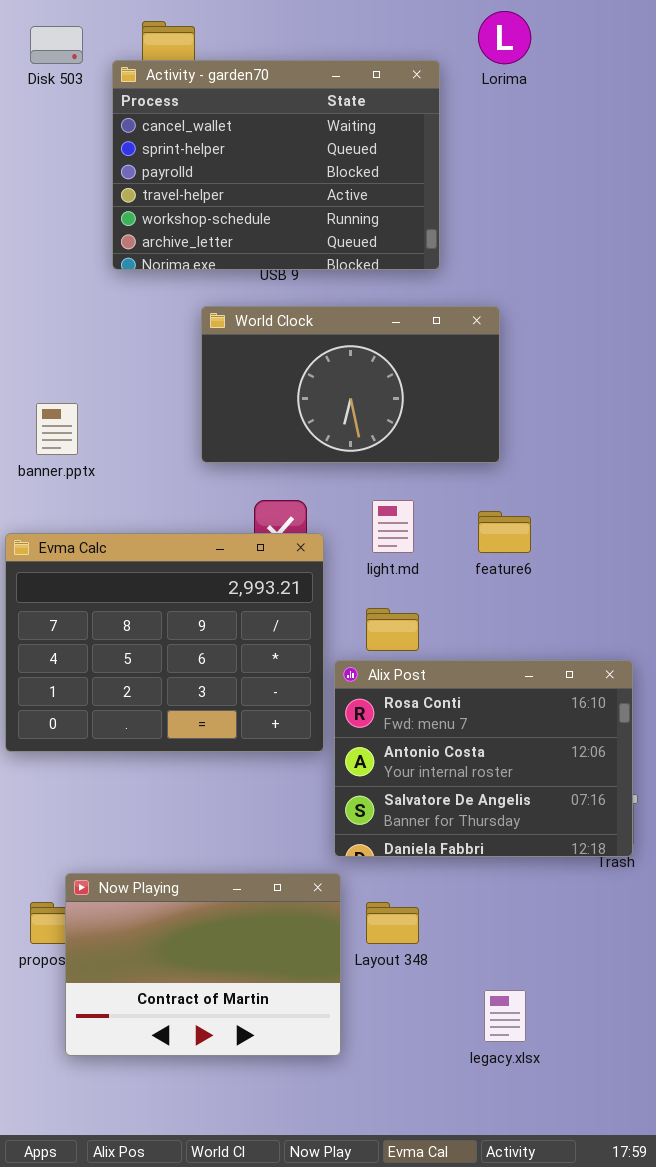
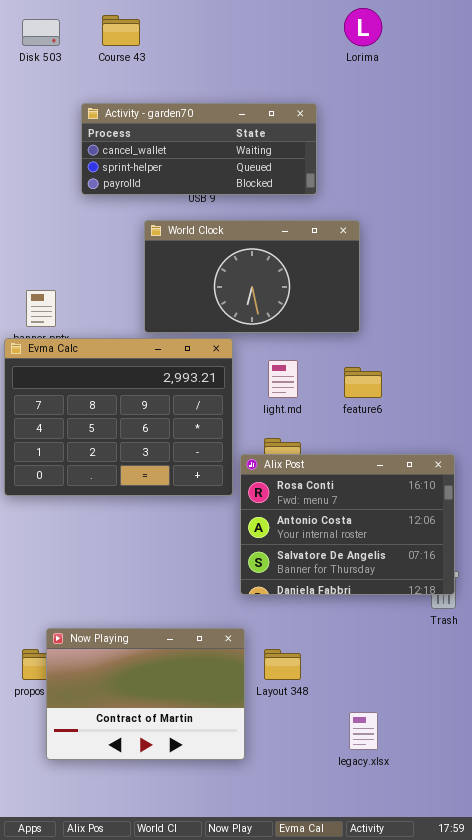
Activity - garden70: [112,60,440,270] -> [81,103,317,195], resized
Evma Calc: [5,533,324,752] -> [4,338,233,496], moved
Alix Post: [334,660,633,857] -> [240,454,455,595], moved

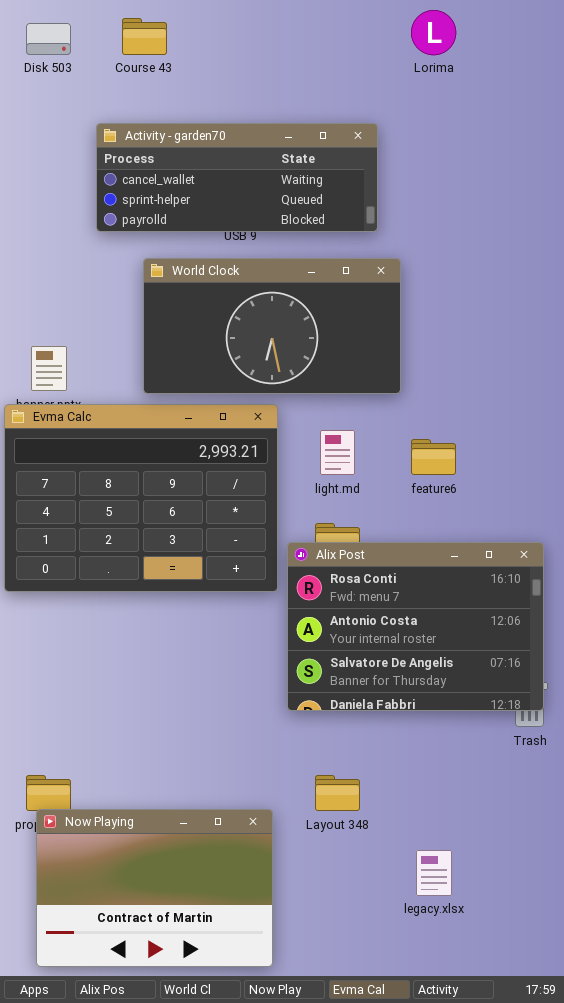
World Clock: [144,220,360,333] -> [143,258,401,394], moved
Now Playing: [46,628,245,760] -> [36,809,273,967], moved

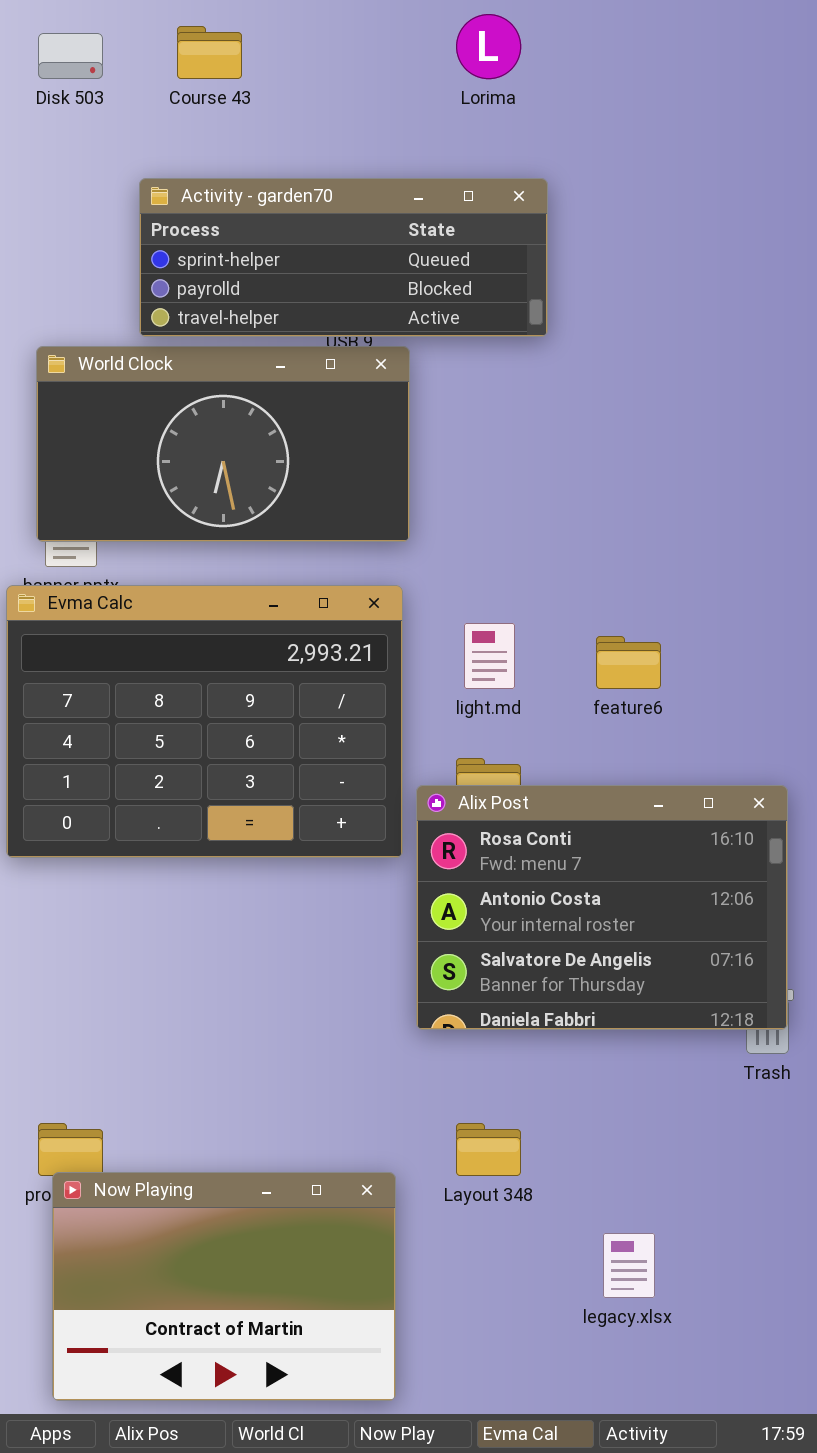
Lorima: [411,10,456,55] -> [456,14,521,79], moved
Activity - garden70: [96,123,378,232] -> [139,178,548,337], scrolled down 1 row
World Clock: [143,258,401,394] -> [36,346,410,542], moved

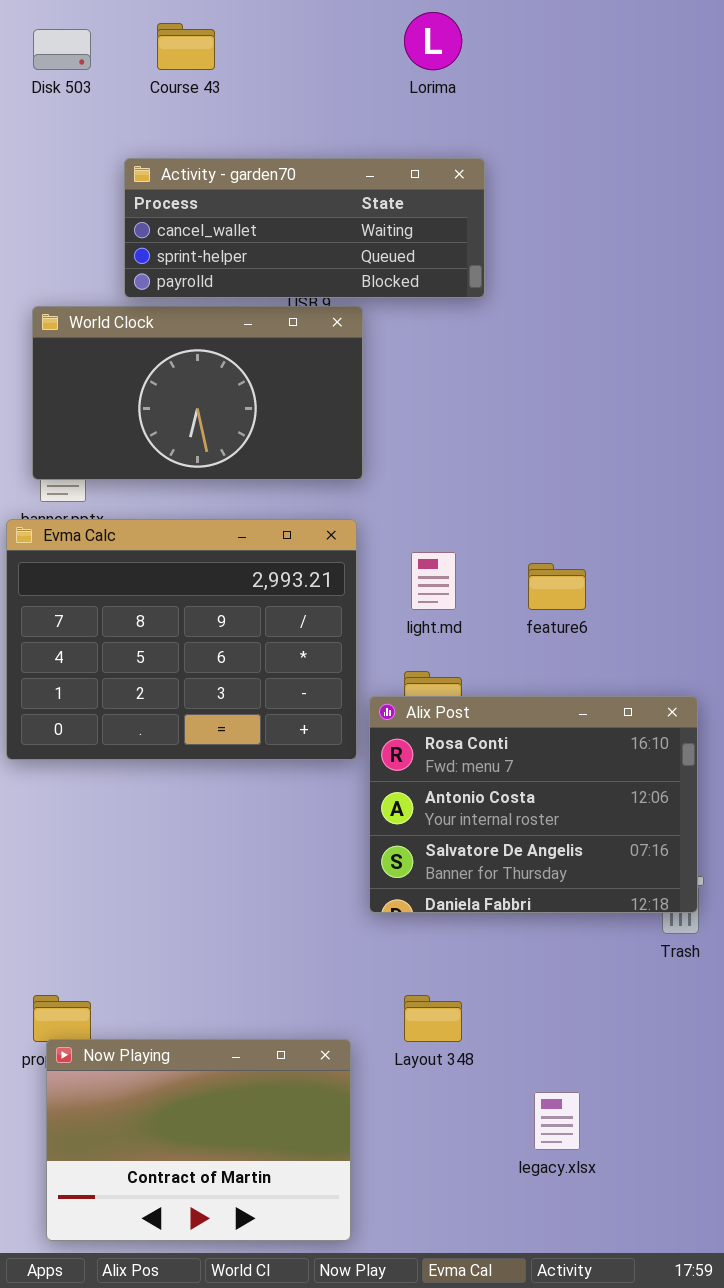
Activity - garden70: [139,178,548,337] -> [124,158,485,298], scrolled up 1 row

